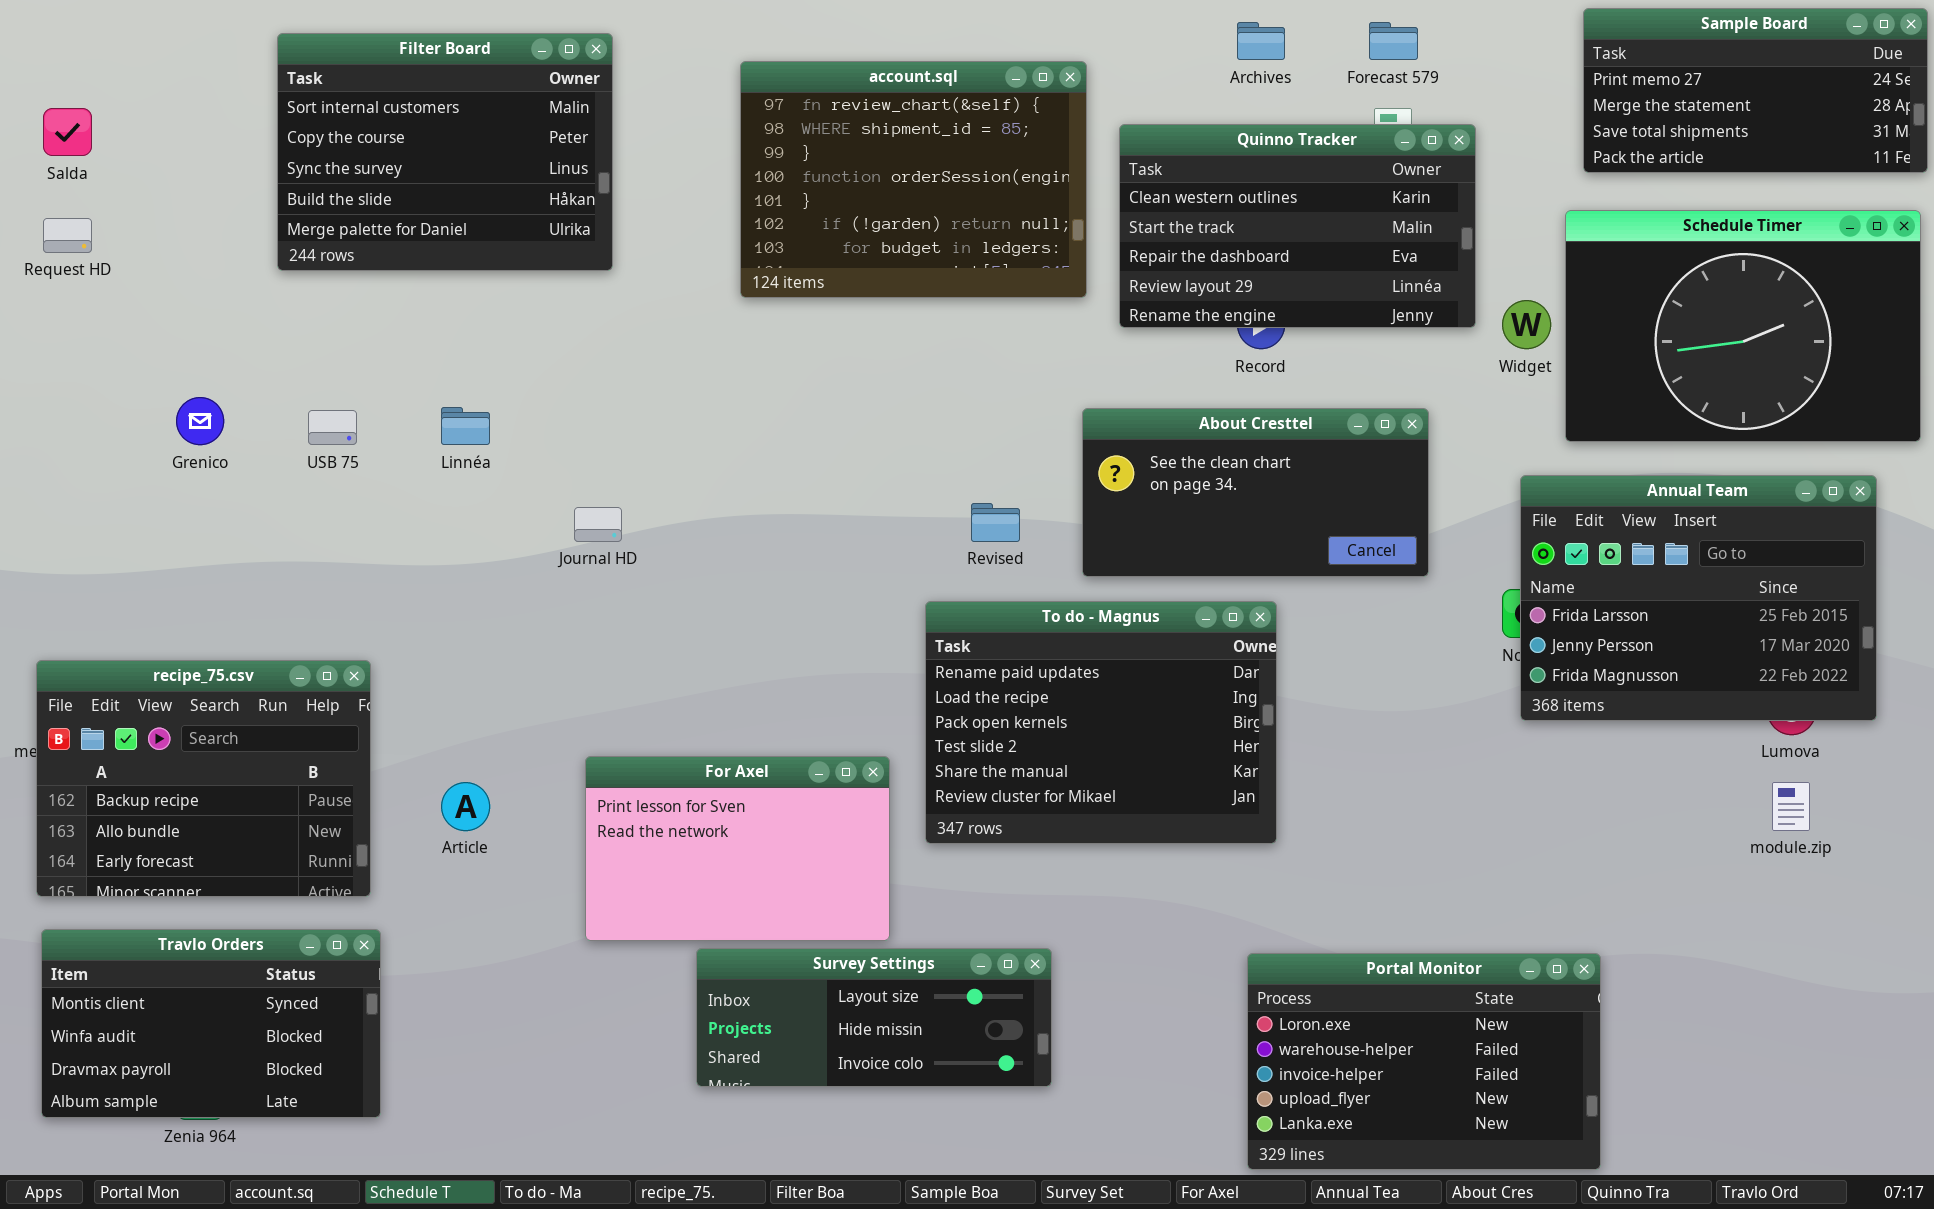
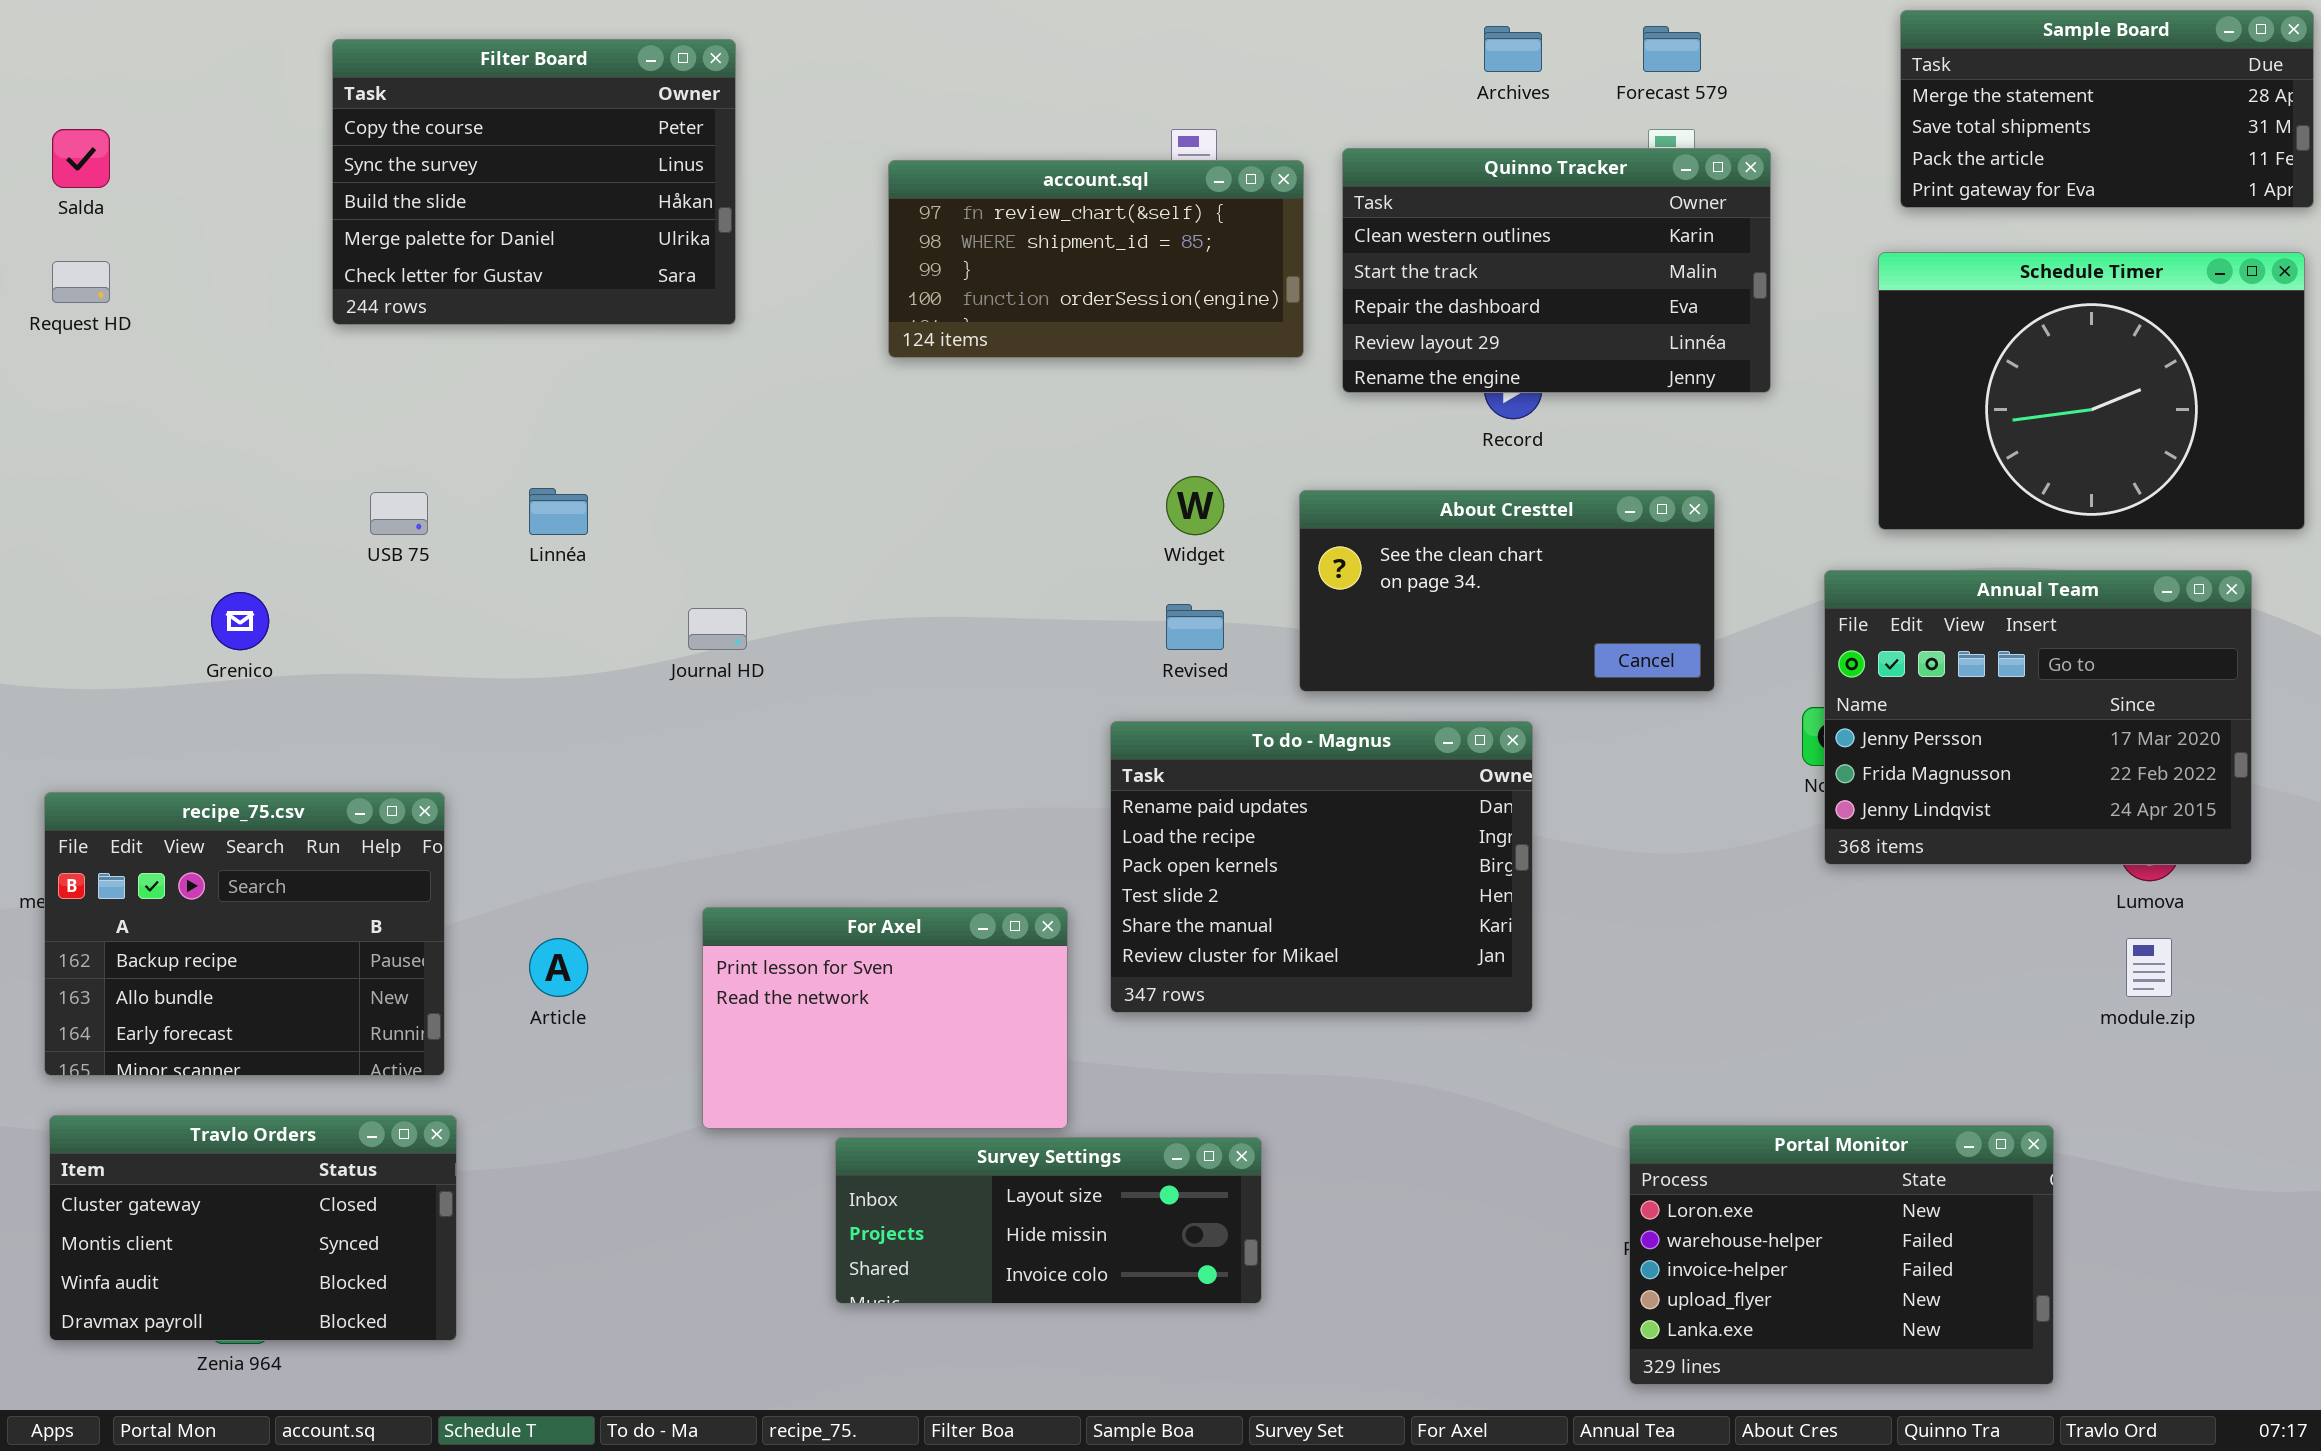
Sample Board: [1583,8,1928,173] -> [1900,10,2314,208], scrolled down 1 row
Filter Board: [277,33,613,271] -> [332,39,736,325], scrolled down 1 row
account.sql: [740,61,1087,298] -> [888,160,1304,358], resized
Widget: [1502,300,1551,349] -> [1166,476,1224,535], moved
Grenico: [176,397,224,445] -> [211,592,269,650], moved
Annual Team: [1520,475,1877,721] -> [1824,570,2252,865], scrolled down 1 row
Travlo Orders: [41,929,381,1118] -> [49,1115,457,1341], scrolled up 1 row
Portal Monitor: [1247,953,1601,1170] -> [1629,1125,2054,1385], moved

